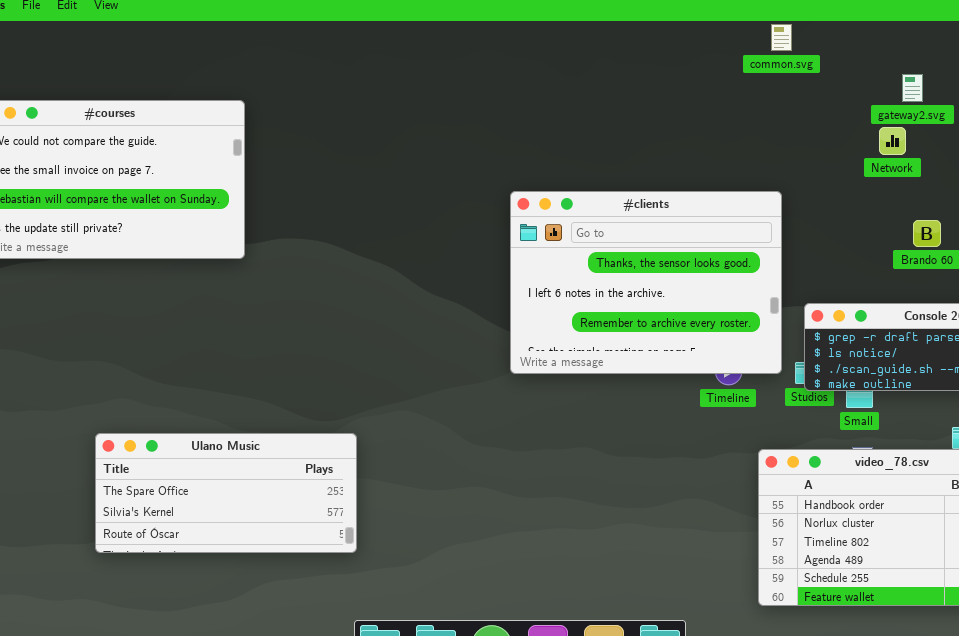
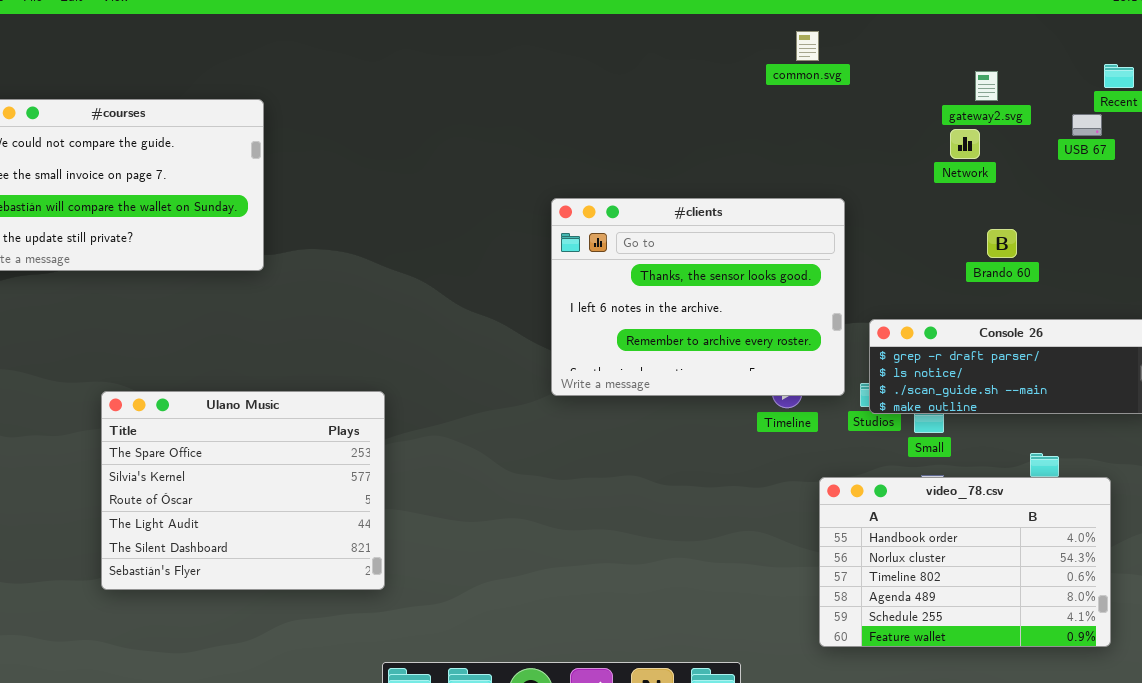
common.svg: [771,24,792,51] -> [796,31,819,61], moved
Ulano Music: [95,433,357,553] -> [101,391,385,590], resized

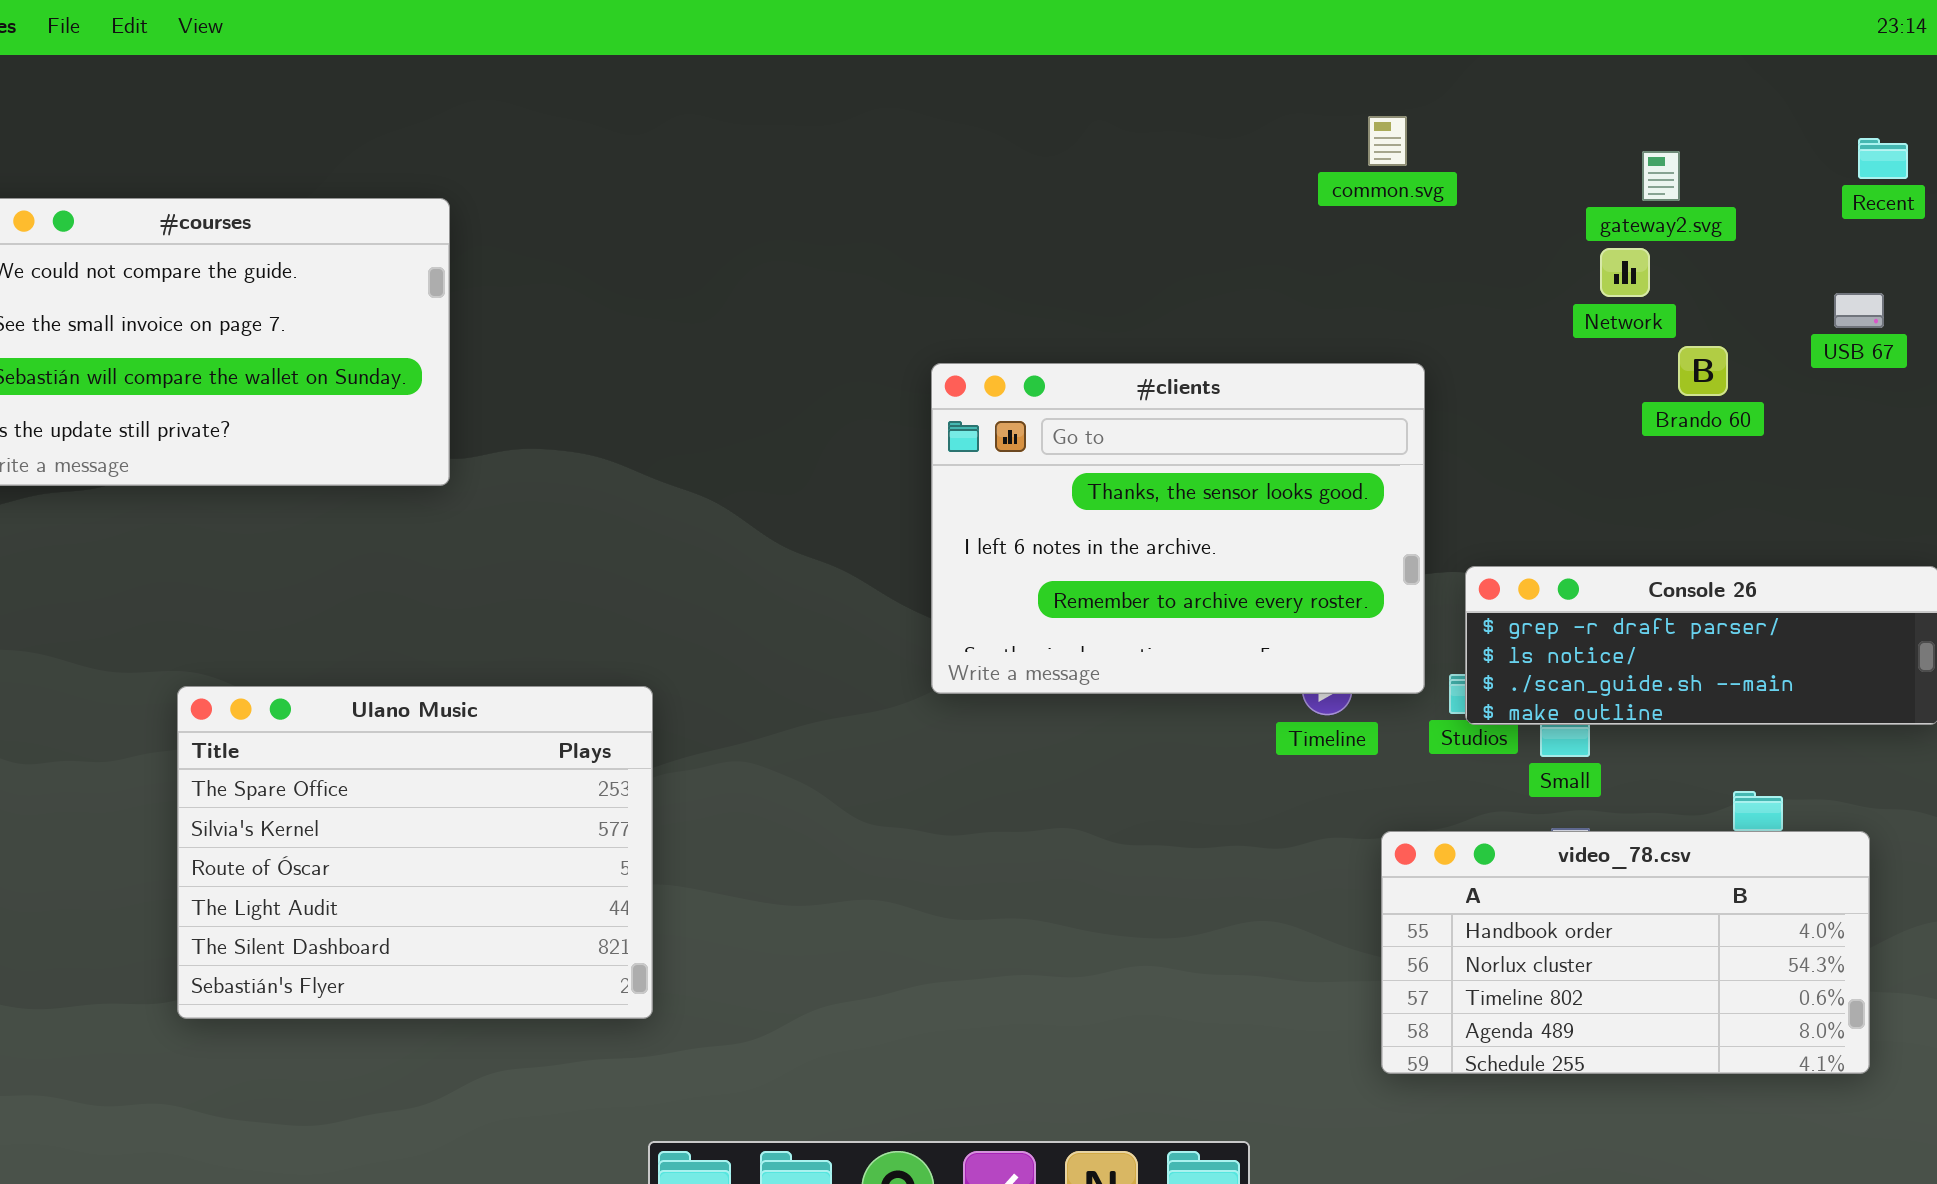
common.svg: [796,31,819,61] -> [1368,116,1407,166], moved
USB 67: [1072,114,1102,136] -> [1834,293,1884,328], moved
Brando 60: [987,229,1017,258] -> [1678,346,1728,396], moved
video_78.csv: [819,477,1111,647] -> [1381,831,1870,1074], resized

